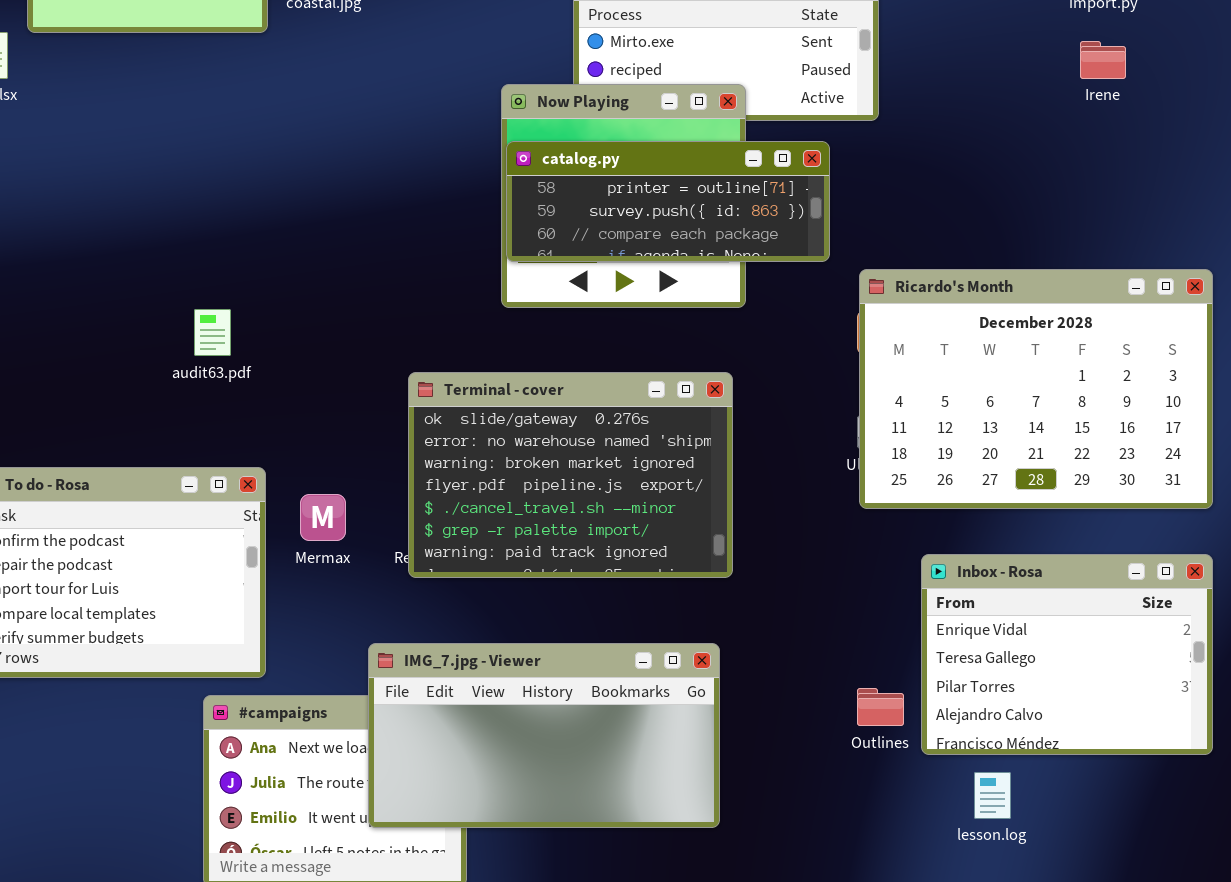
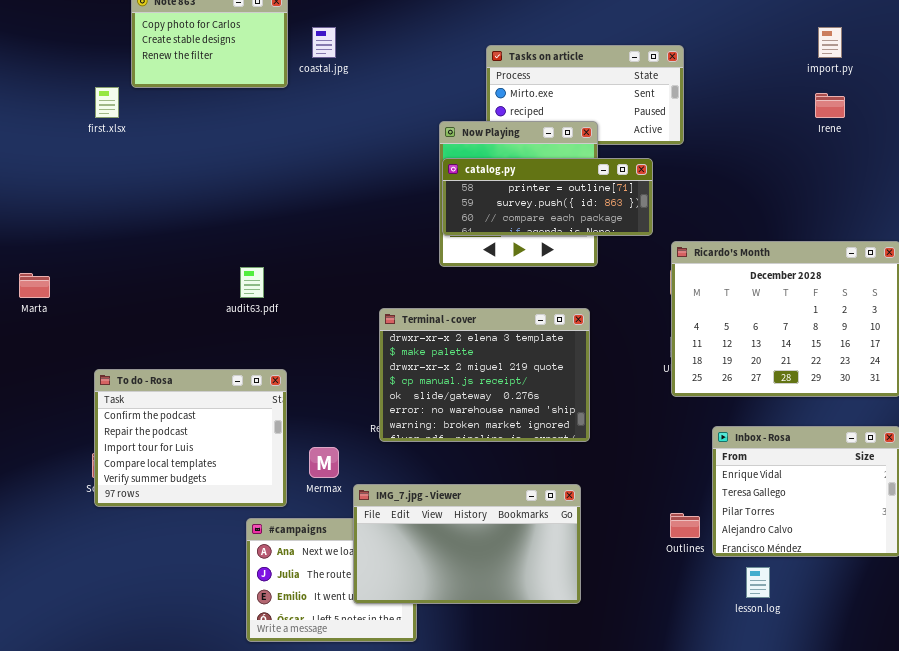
Terminal - cover: [408,372,733,578] -> [379,308,590,442], scrolled up 4 rows
Mermax: [300,494,346,541] -> [309,447,339,478], moved

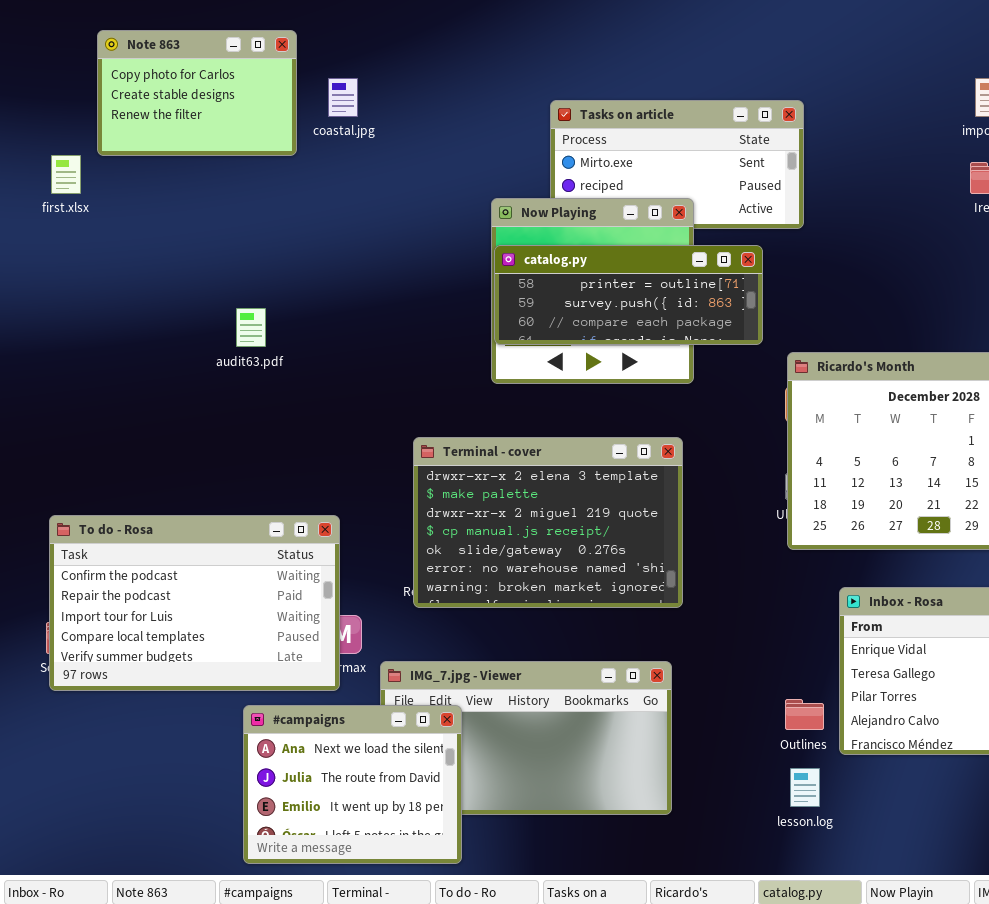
audit63.pdf: [240,267,264,298] -> [236,308,266,347], moved
To do - Rosa: [94,369,287,507] -> [49,515,340,691], resized
#campaigns: [246,518,417,642] -> [243,705,462,864], raised
lesson.log: [746,567,770,598] -> [790,768,820,807], moved

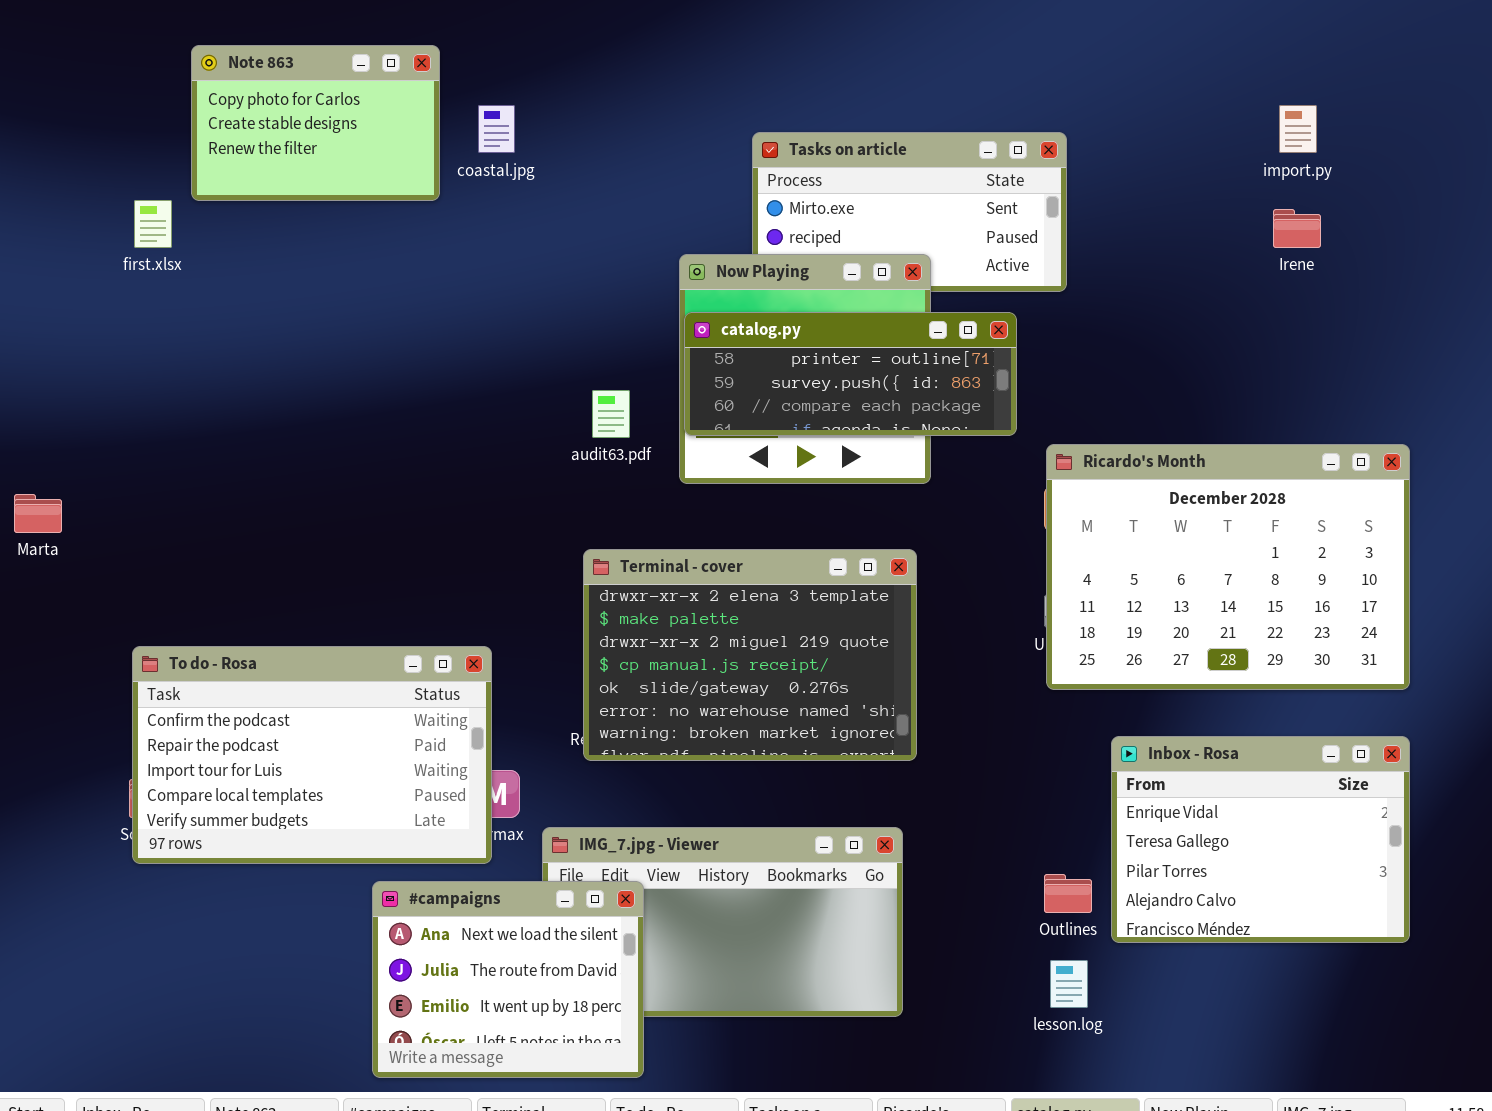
audit63.pdf: [236,308,266,347] -> [592,390,630,438], moved

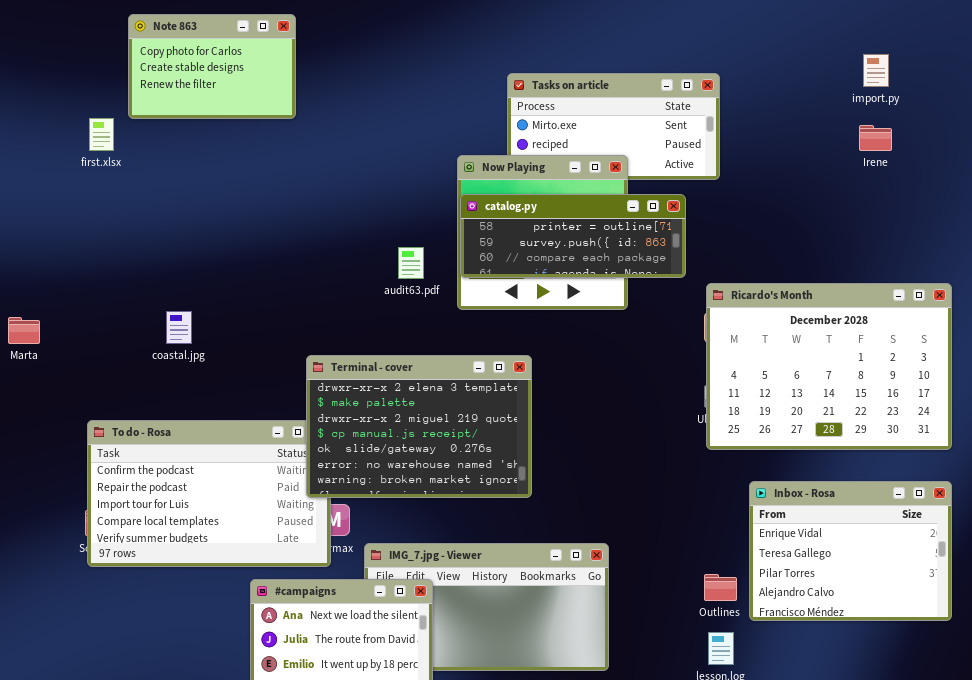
coastal.jpg: [478,105,515,153] -> [166,311,192,344], moved
Terminal - cover: [583,549,917,761] -> [306,355,532,498], moved

